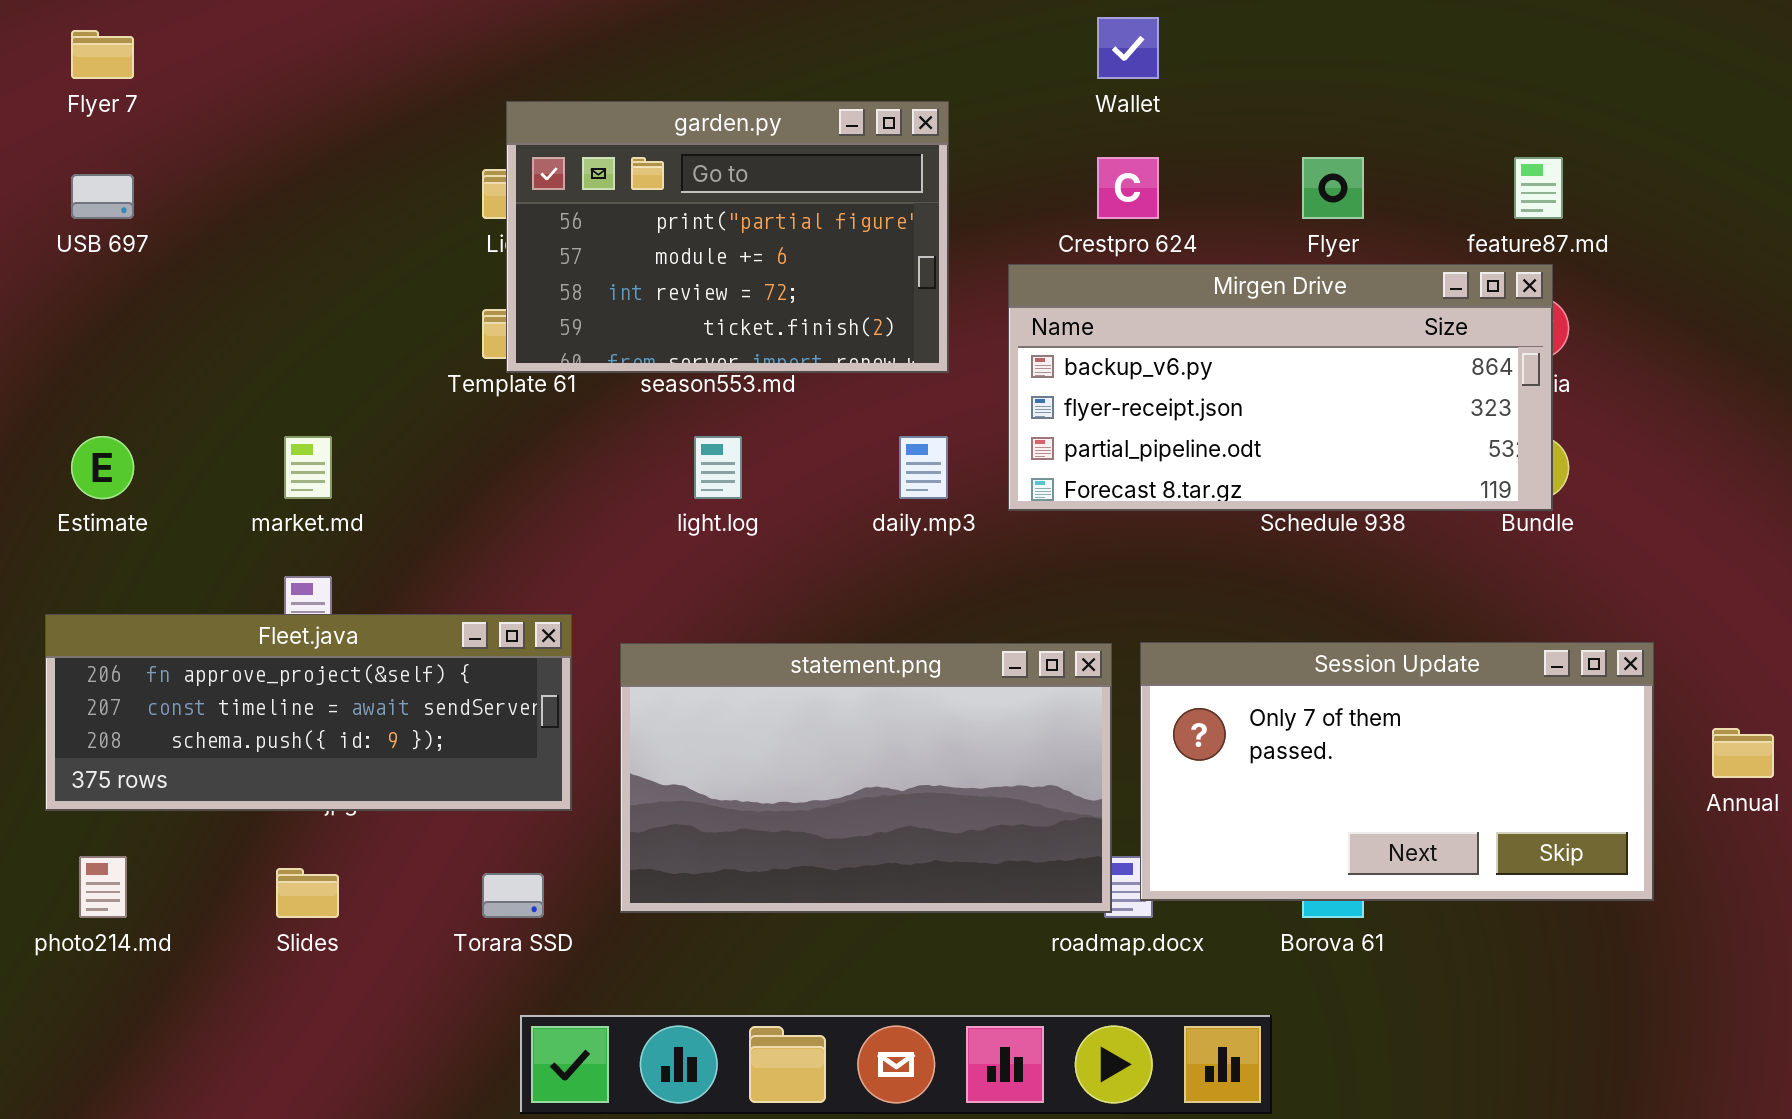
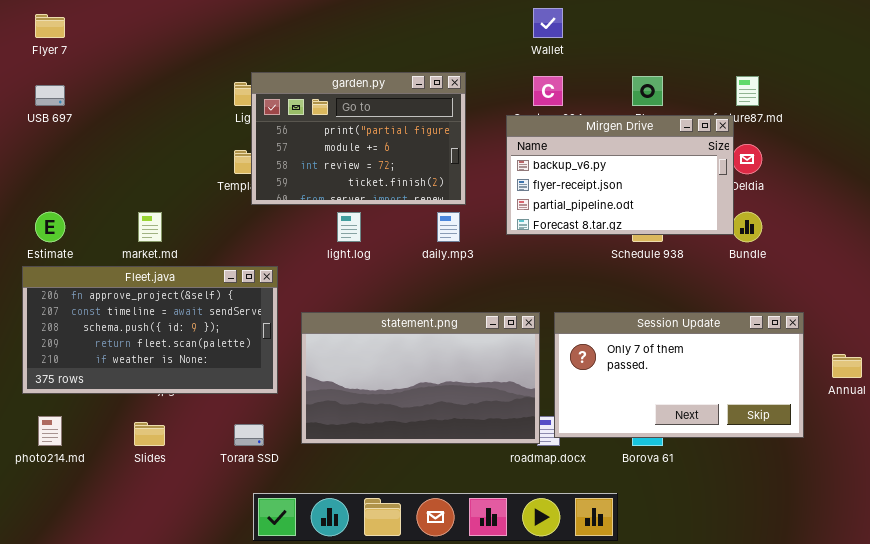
garden.py: [506,101,949,373] -> [251,72,466,205], moved
Mirgen Drive: [1008,264,1553,511] -> [506,115,734,235], moved, resized
Fleet.java: [45,614,572,811] -> [22,266,278,394], resized

